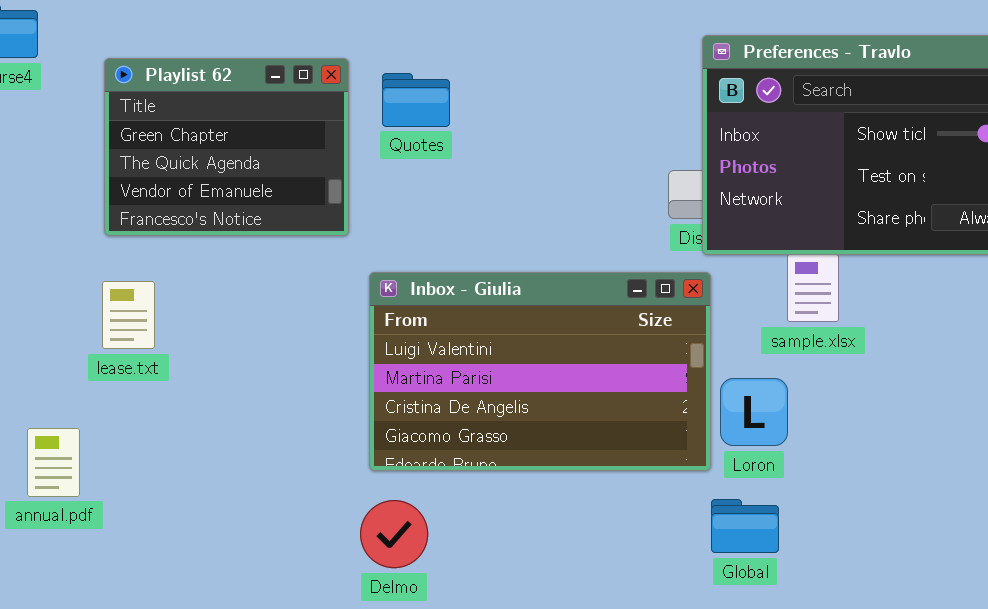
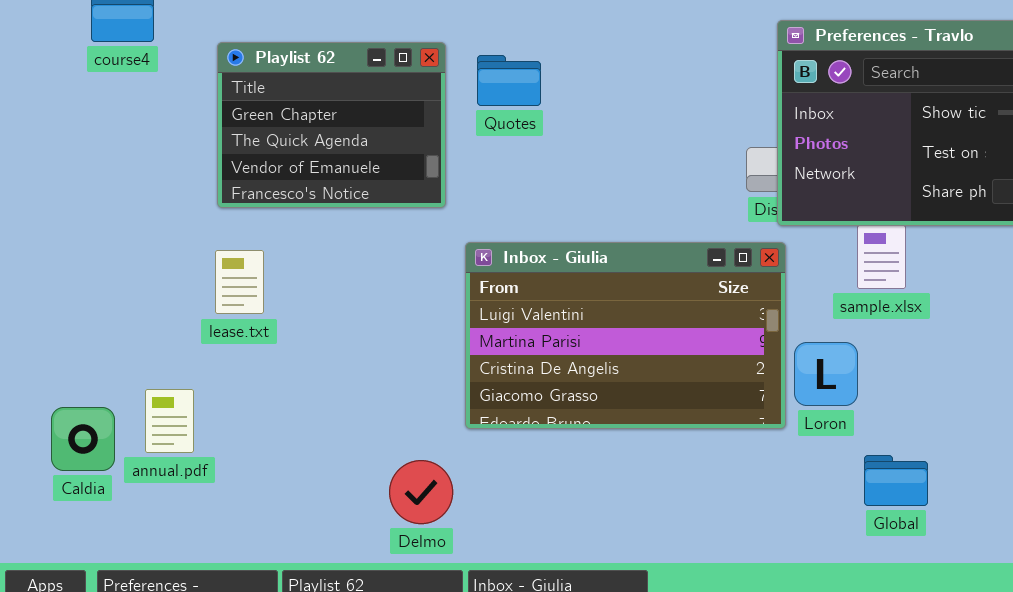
Global: [711,499,779,553] -> [864,455,928,506], moved
Delmo: [360,500,428,568] -> [389,460,453,524], moved

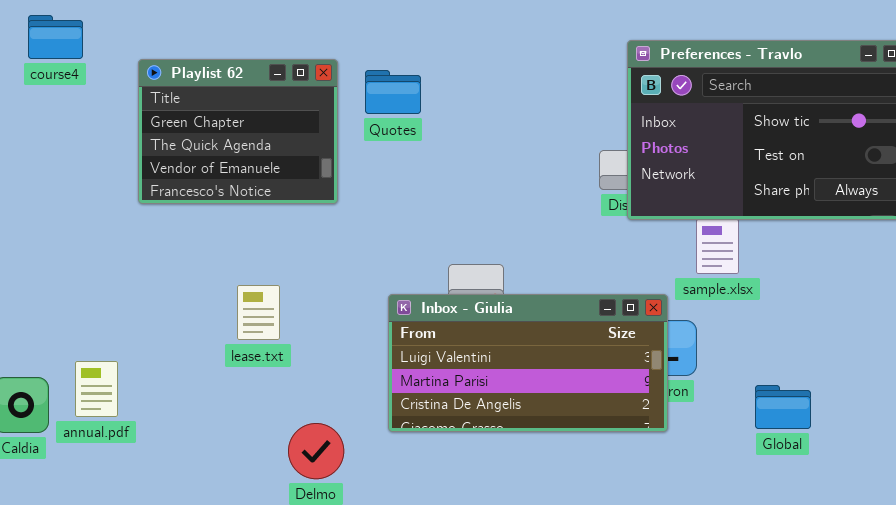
Inbox - Giulia: [465,242,786,429] -> [388,294,668,432], moved, resized
lease.txt: [215,250,264,314] -> [237,285,280,340], moved
Global: [864,455,928,506] -> [755,385,811,429], moved

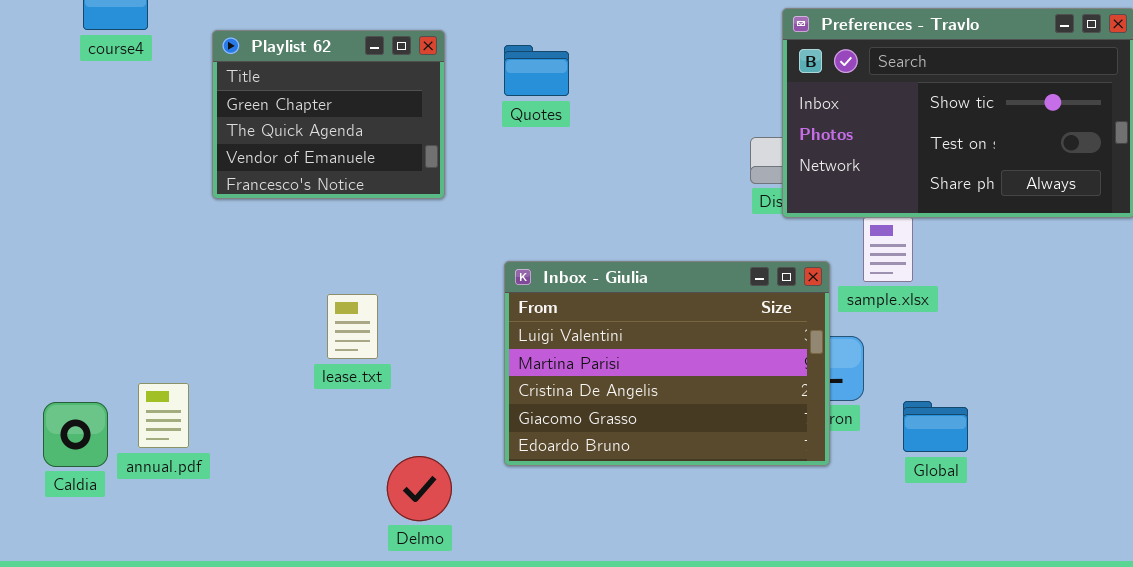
Quotes: [365,70,421,114] -> [504,45,569,96], moved
Inbox - Giulia: [388,294,668,432] -> [504,261,830,466], resized
Global: [755,385,811,429] -> [903,401,968,452], moved

